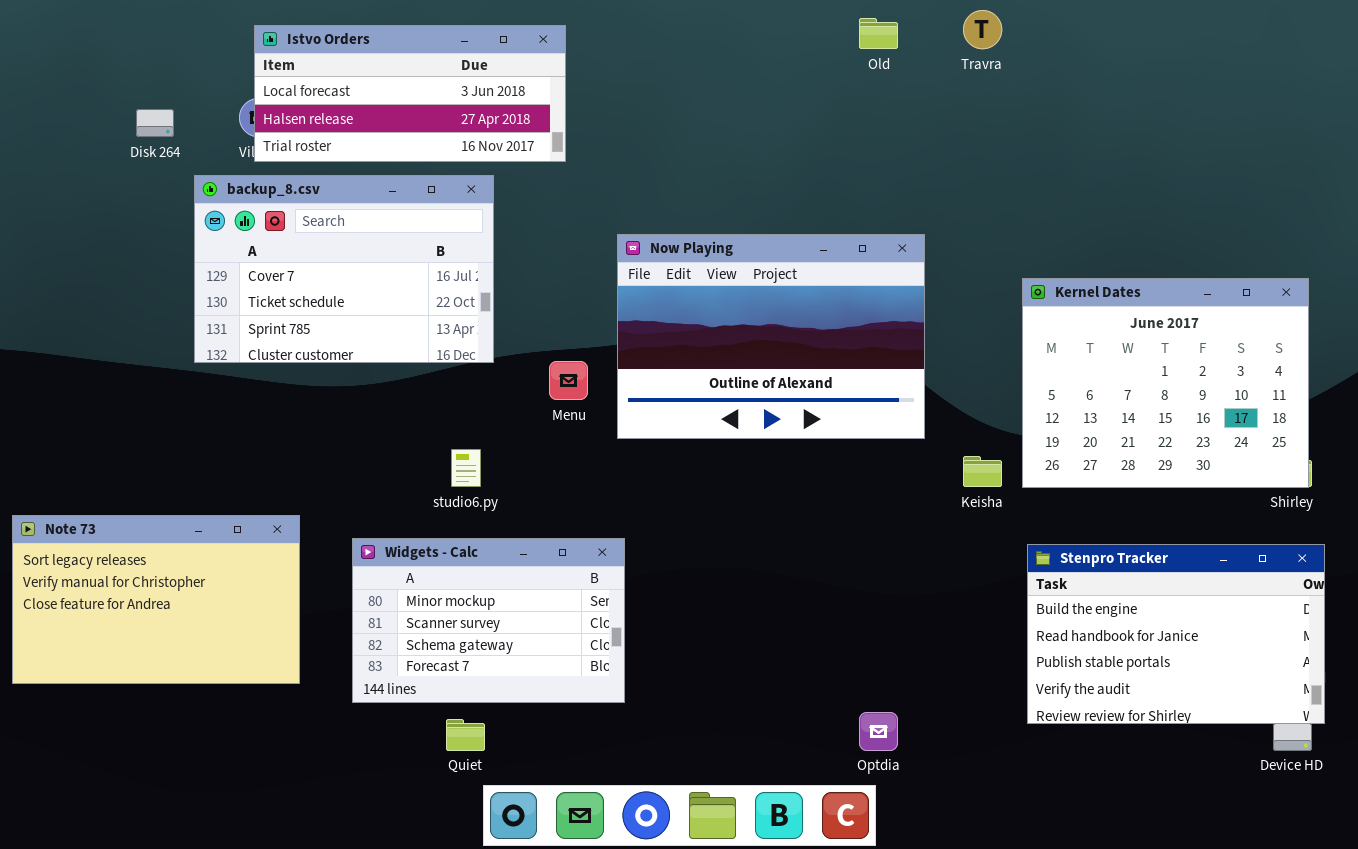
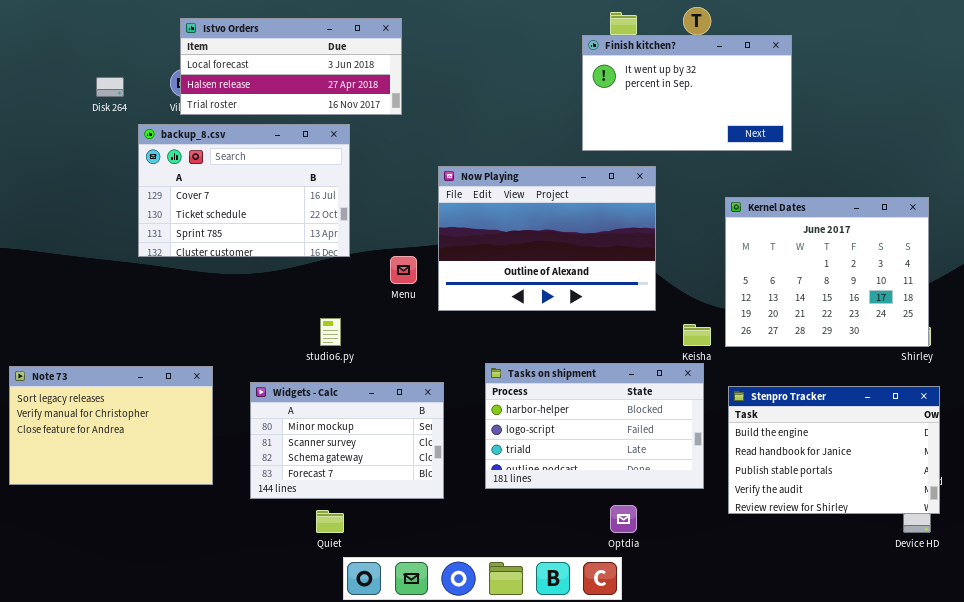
Finish kitchen?: none -> [582,35,792,151], opened
Tasks on shipment: none -> [485,363,704,489], opened

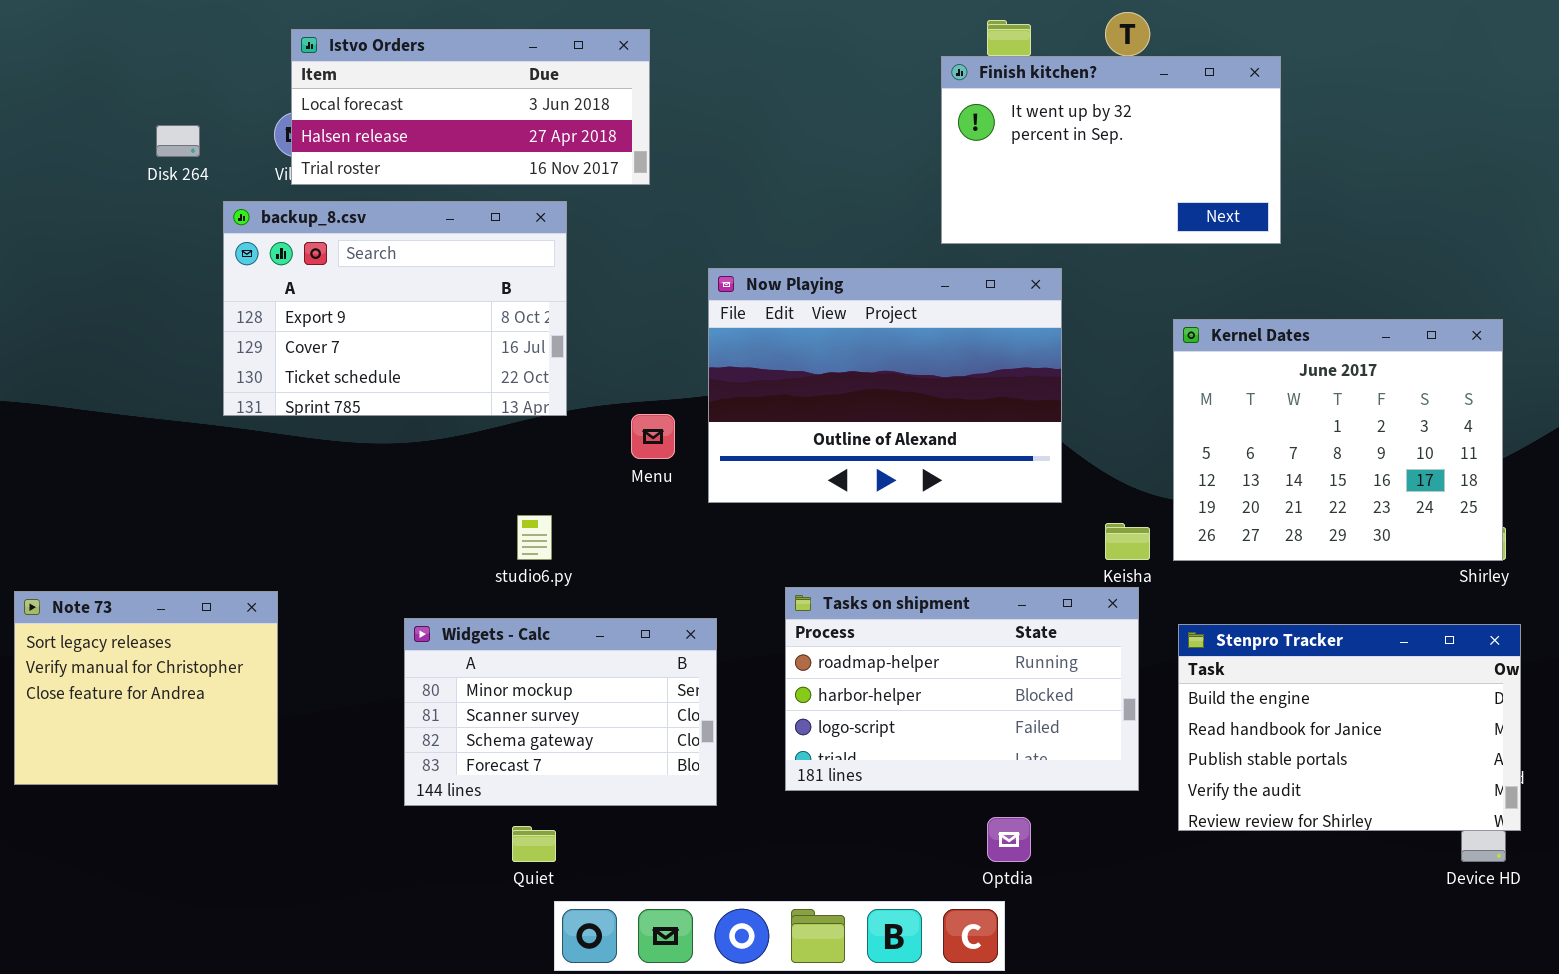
backup_8.csv: [138,124,350,257] -> [223,201,567,416], scrolled up 1 row
Tasks on shipment: [485,363,704,489] -> [785,587,1139,791], scrolled up 1 row
Note 73: [9,366,213,485] -> [14,591,278,785], resized

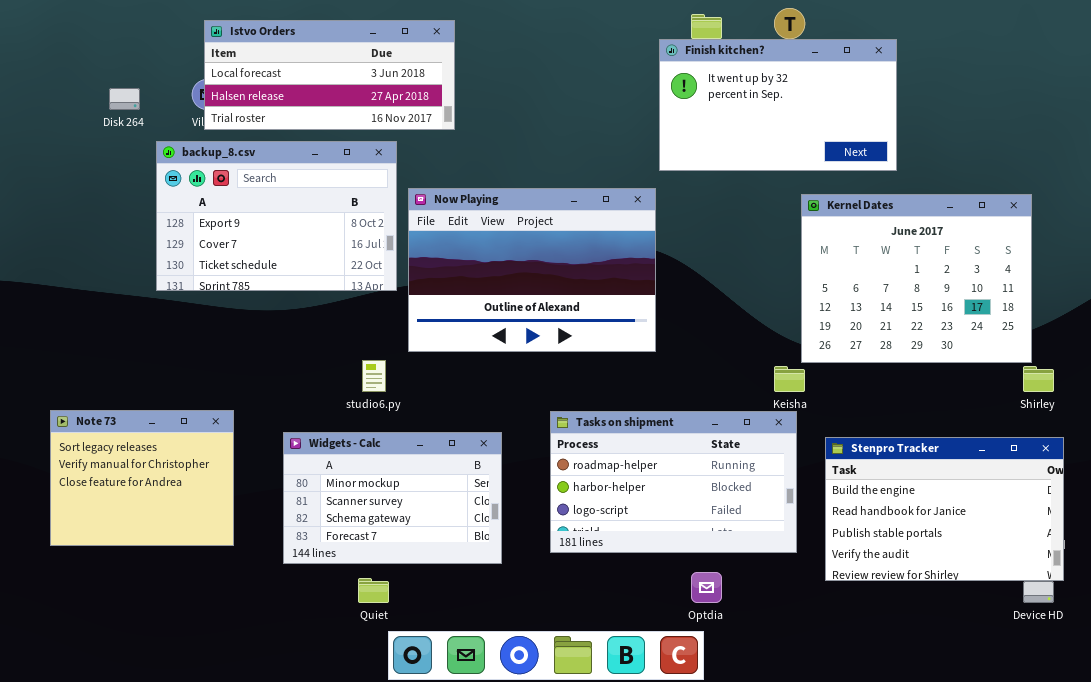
Now Playing: [708,268,1062,503] -> [408,188,656,352], moved
Kernel Dates: [1173,319,1503,561] -> [801,194,1032,363], moved
Note 73: [14,591,278,785] -> [50,410,234,546], moved

